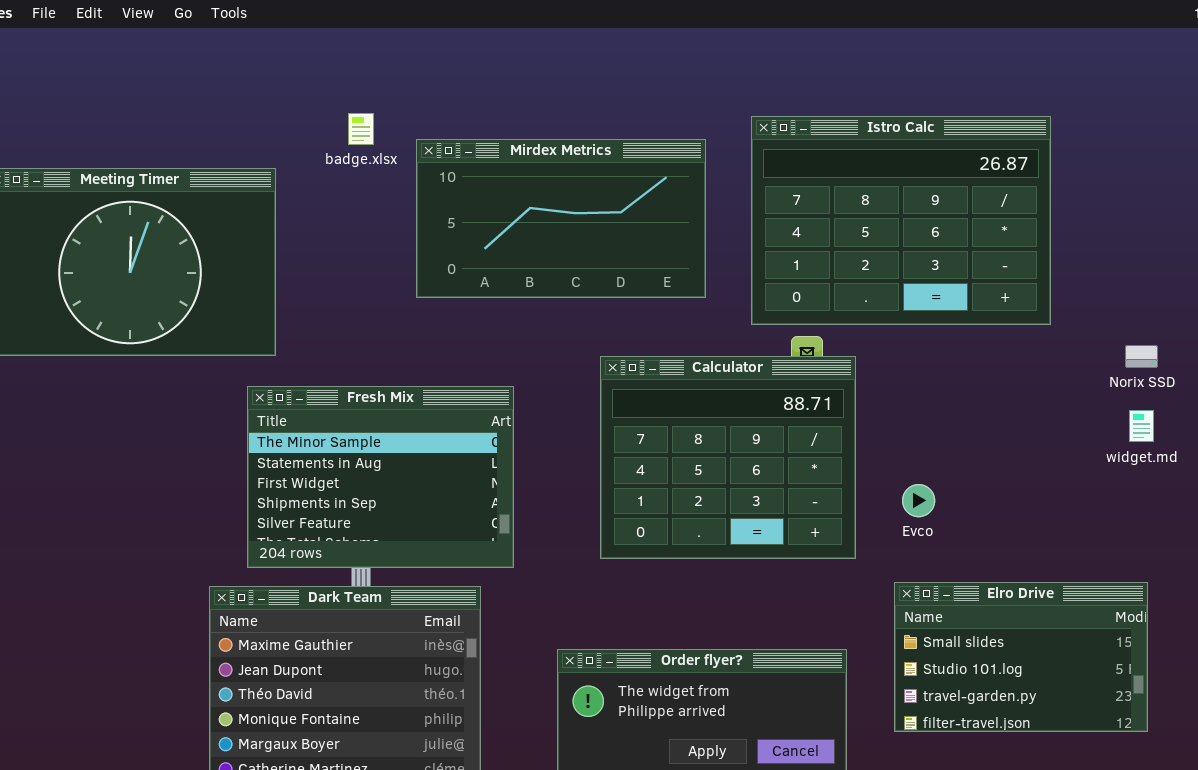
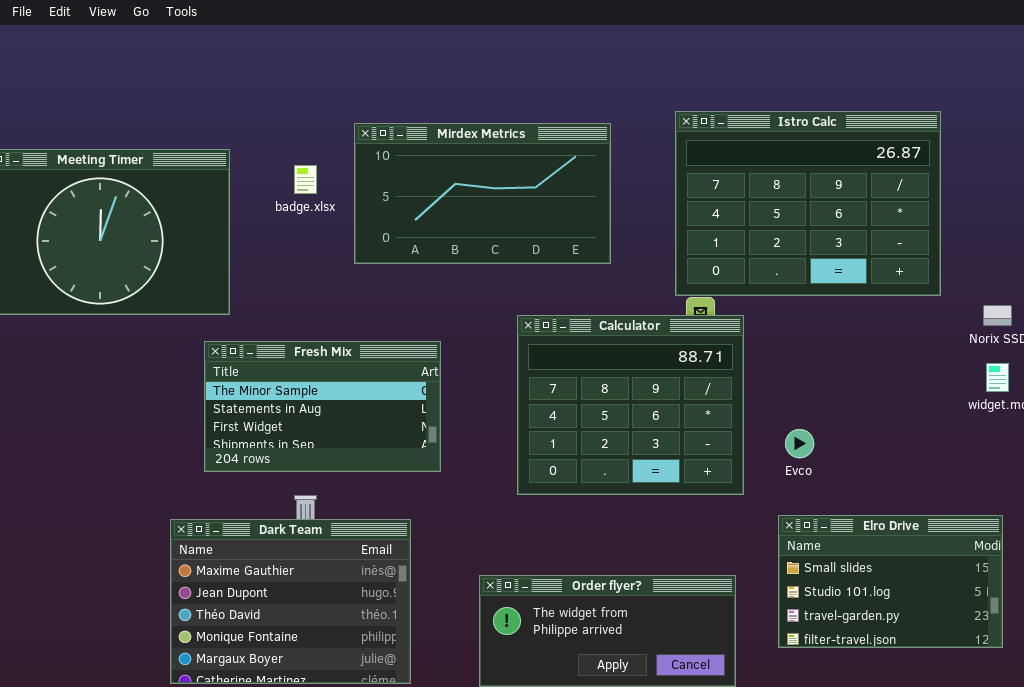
badge.xlsx: [348,113,374,145] -> [294,165,317,194], moved
Istro Calc: [751,116,1051,325] -> [675,111,941,296], moved
Fresh Mix: [247,386,514,568] -> [204,341,441,472], resized

